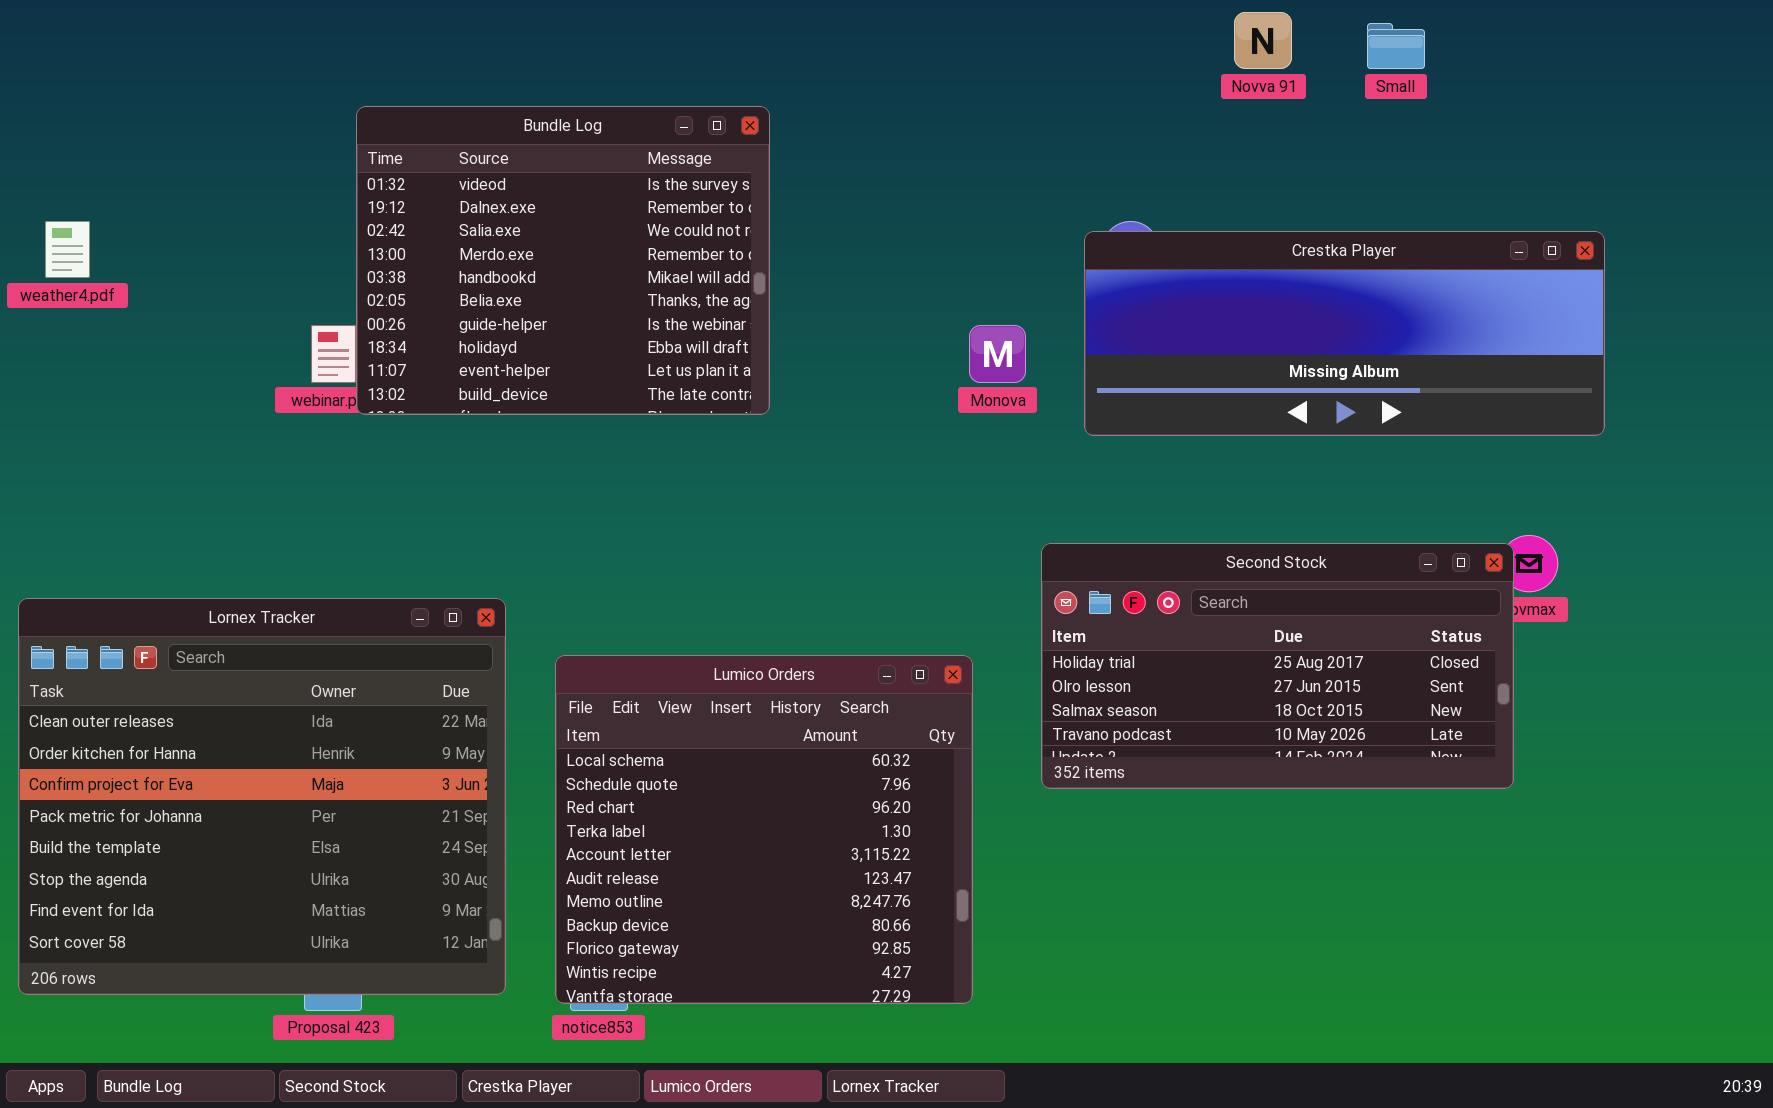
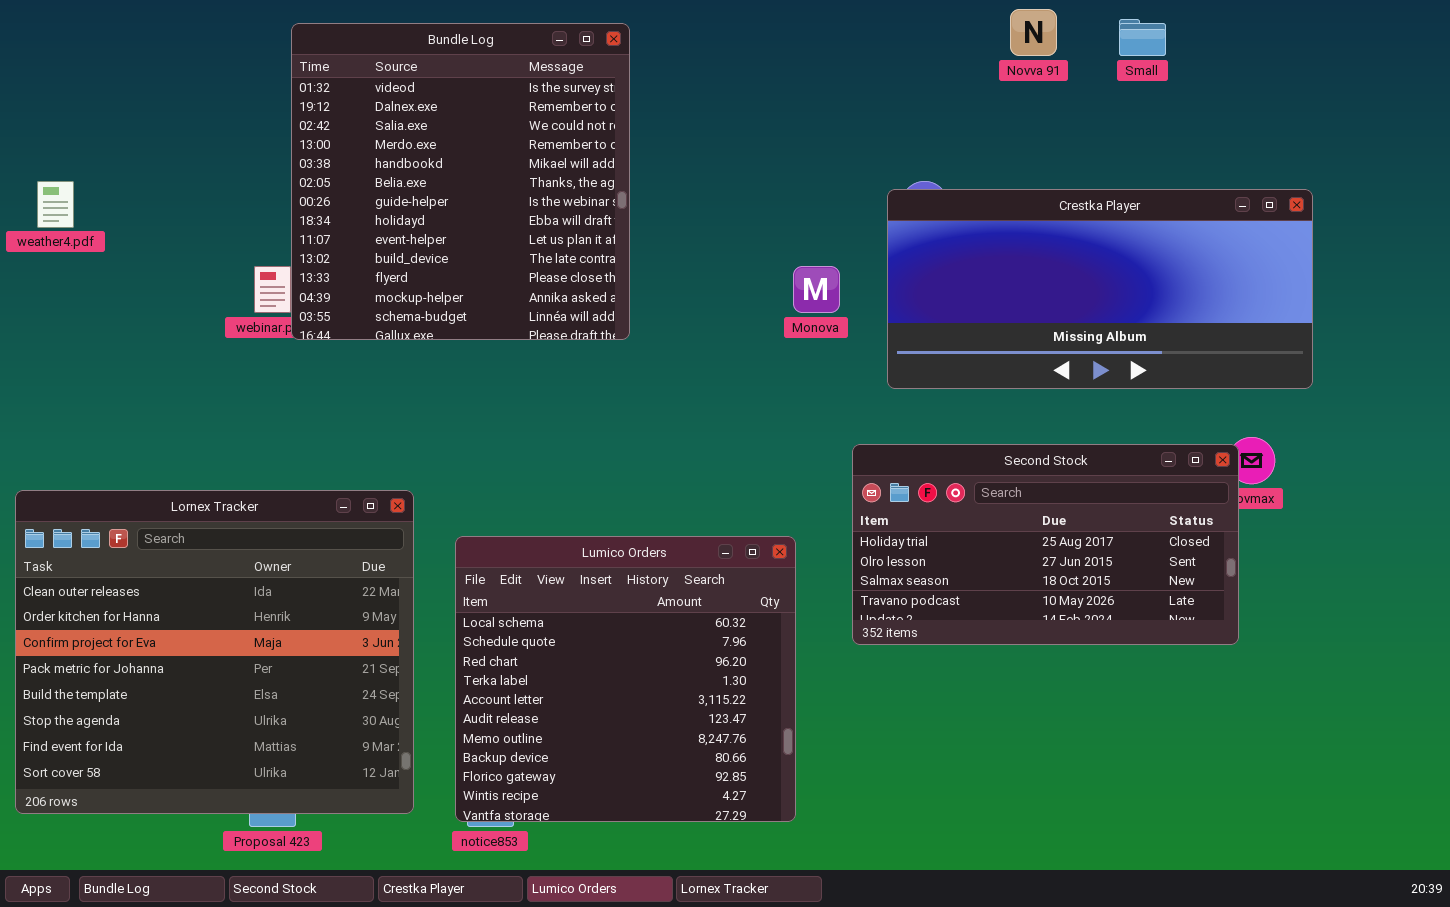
Bundle Log: [356,106,770,415] -> [291,23,630,340], resized
Crestka Player: [1084,231,1605,436] -> [887,189,1313,389], resized

